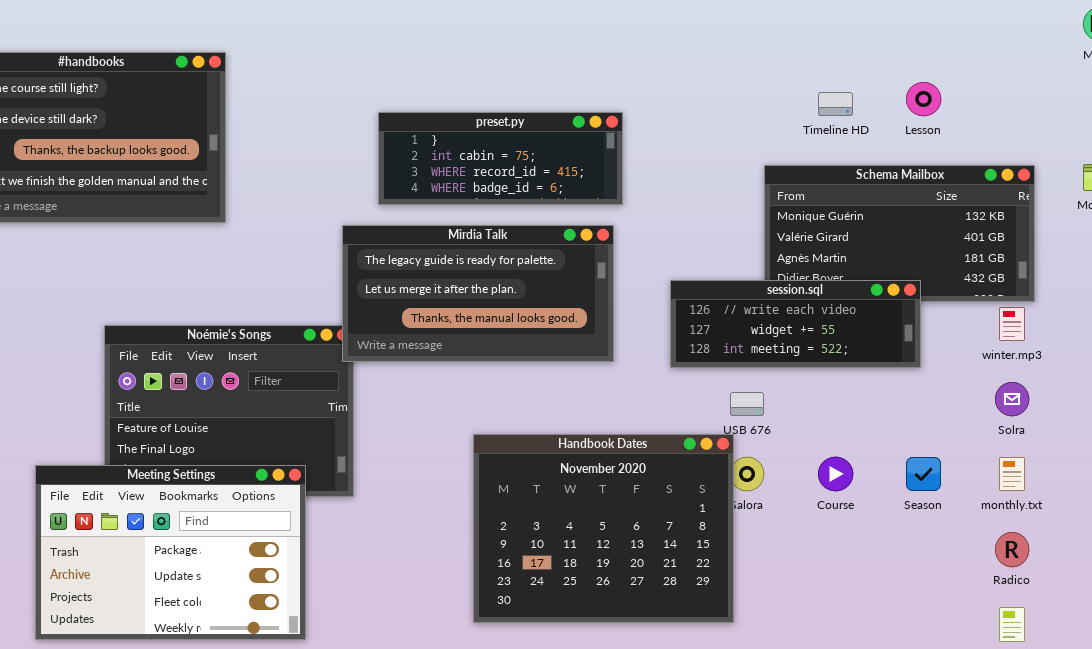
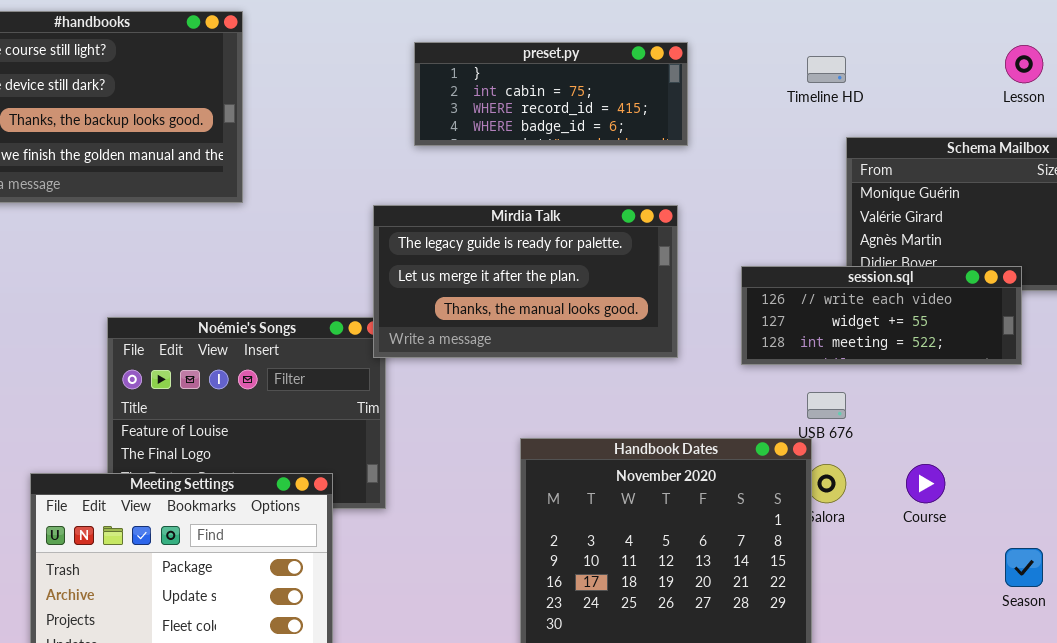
Timeline HD: [818,92,853,116] -> [807,56,846,83], moved
preset.py: [378,112,623,205] -> [414,42,688,146], moved
Season: [906,457,941,491] -> [1005,548,1043,587], moved

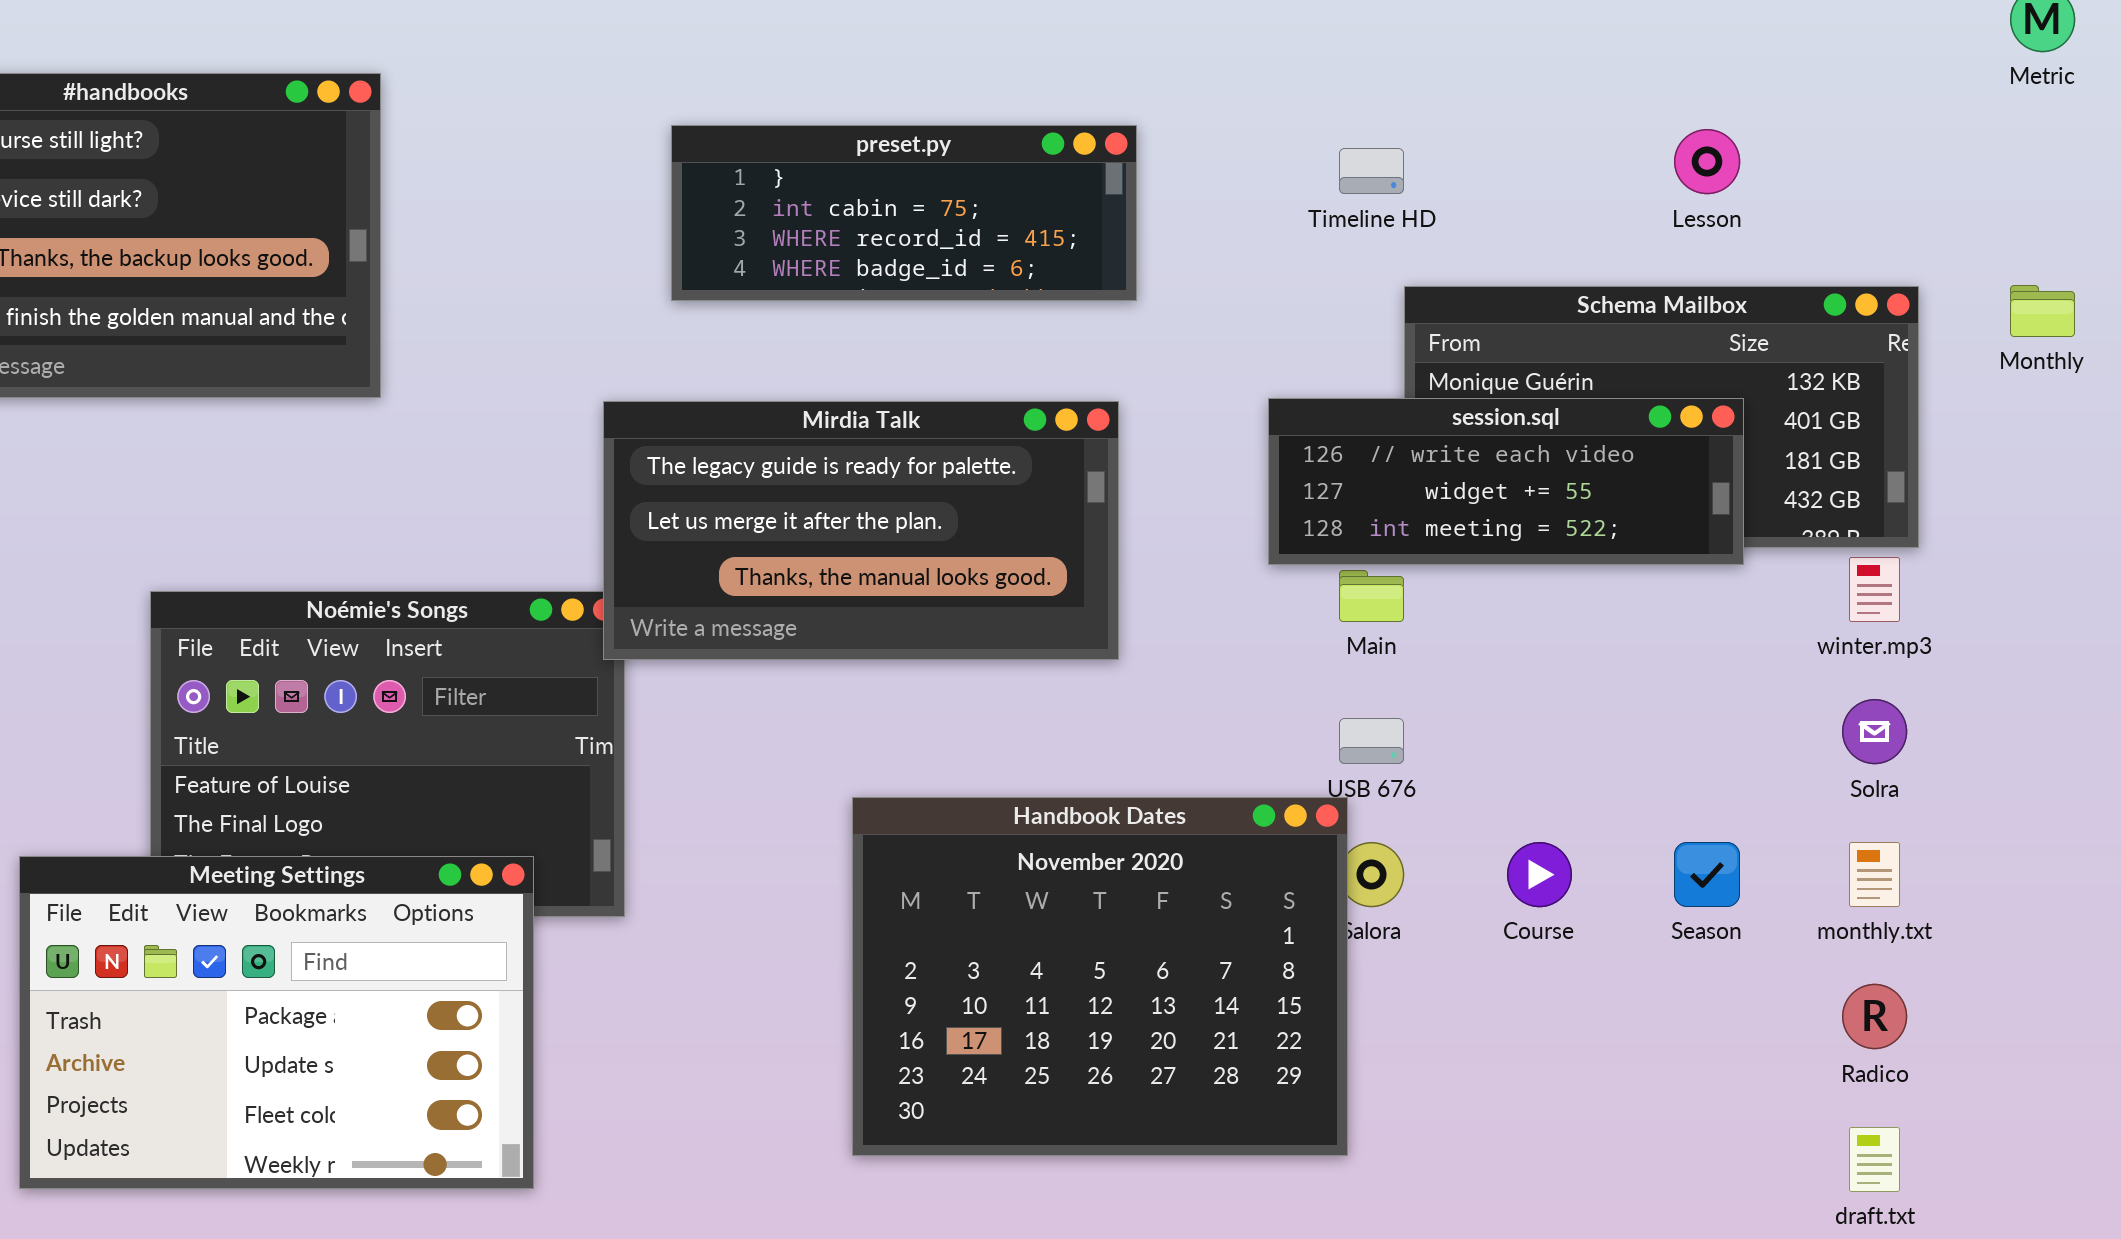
session.sql: [741,266,1022,365] -> [1268,398,1744,565], moved
Season: [1005,548,1043,587] -> [1674,842,1740,907], moved

